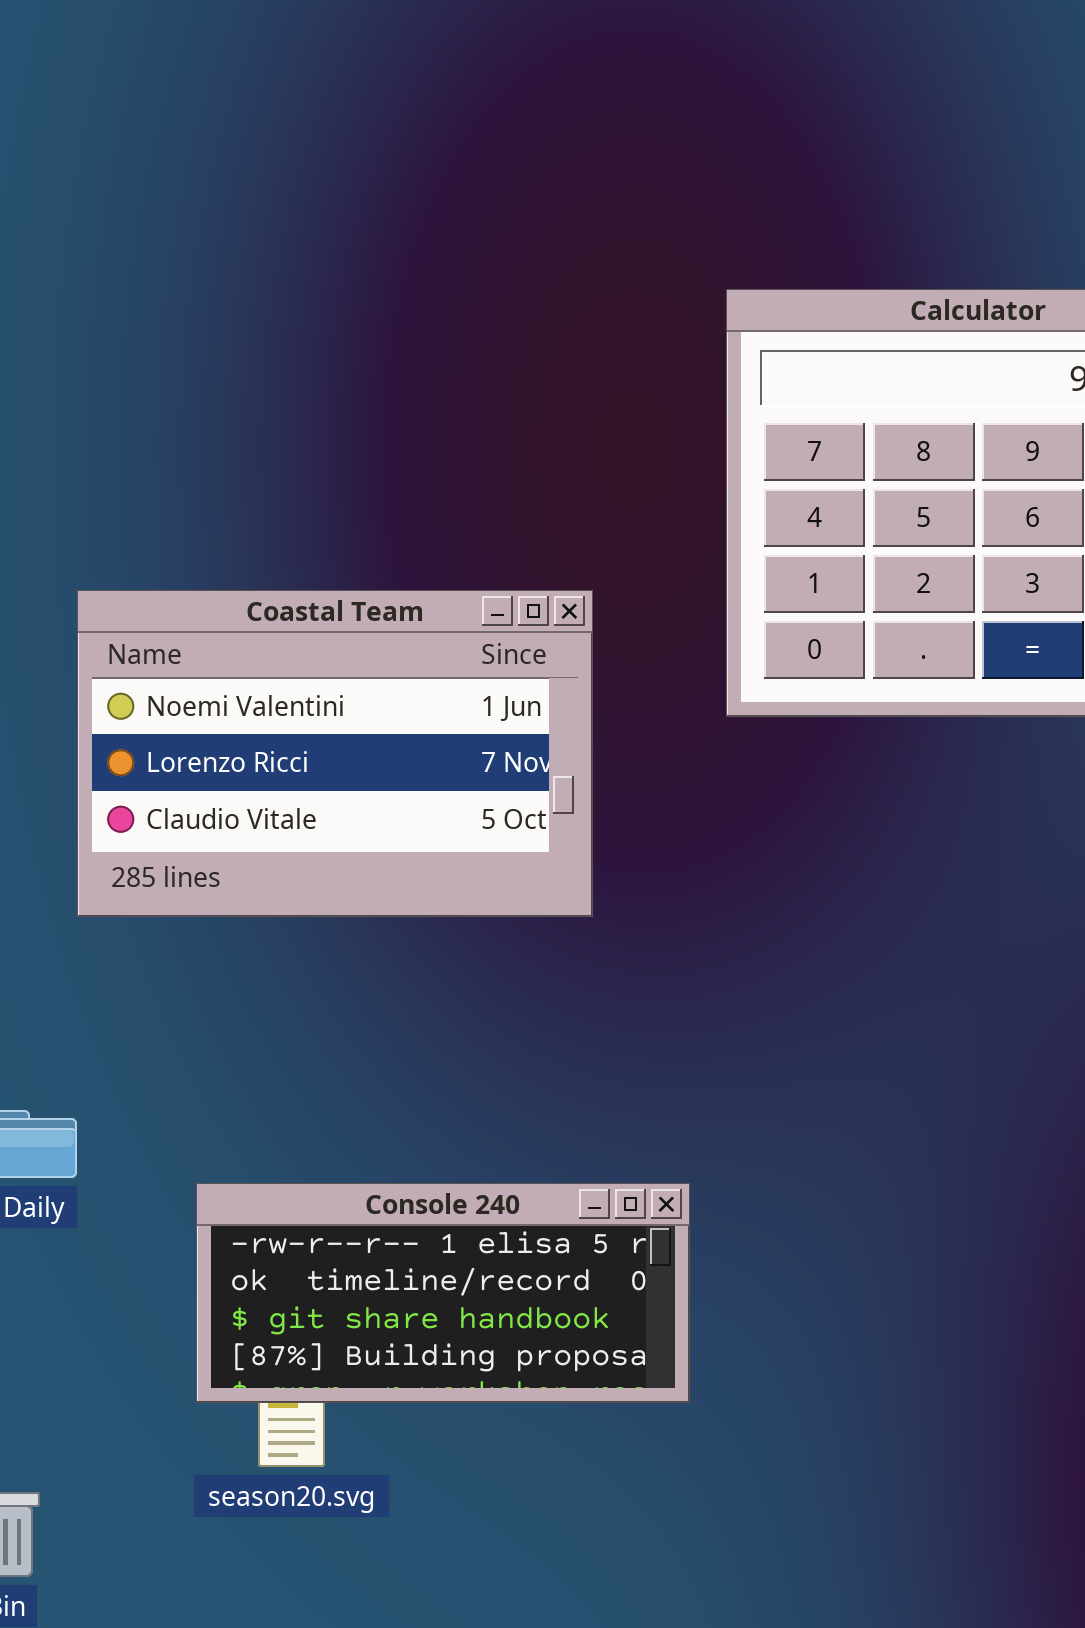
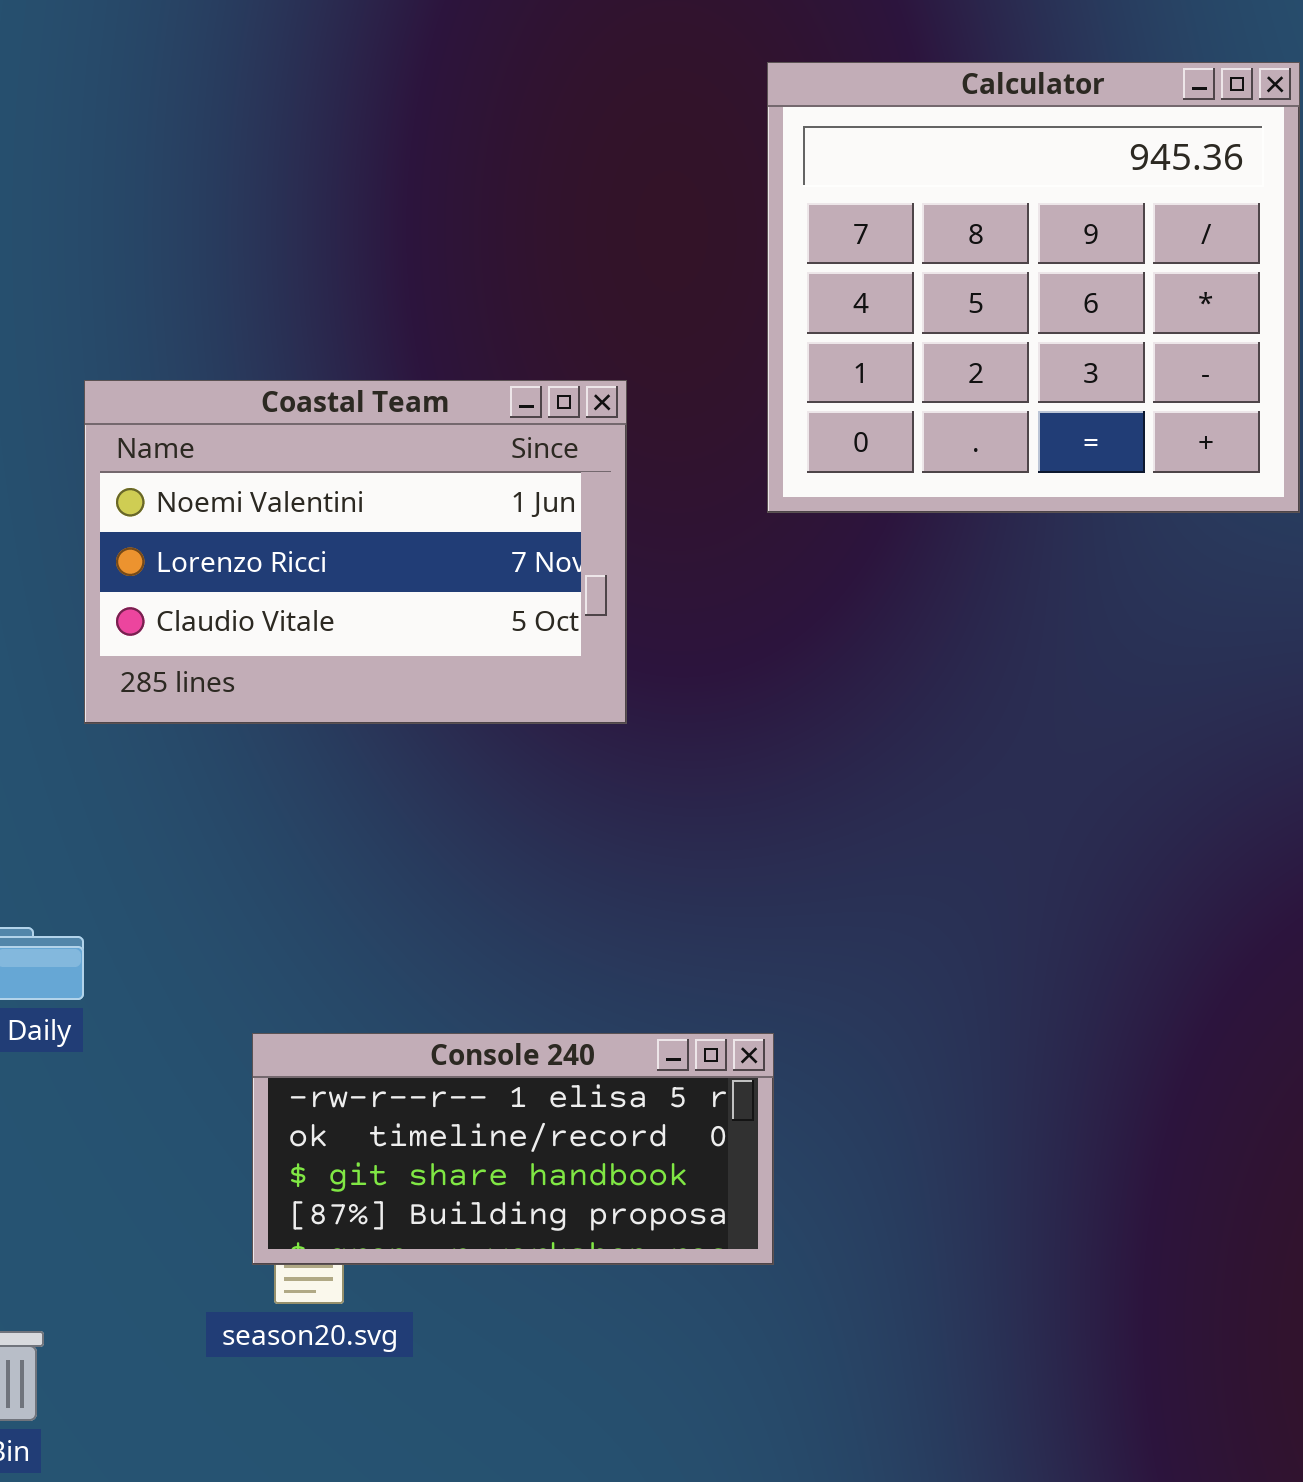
Console 240: [196,1183,690,1403] -> [252,1033,774,1265], moved

